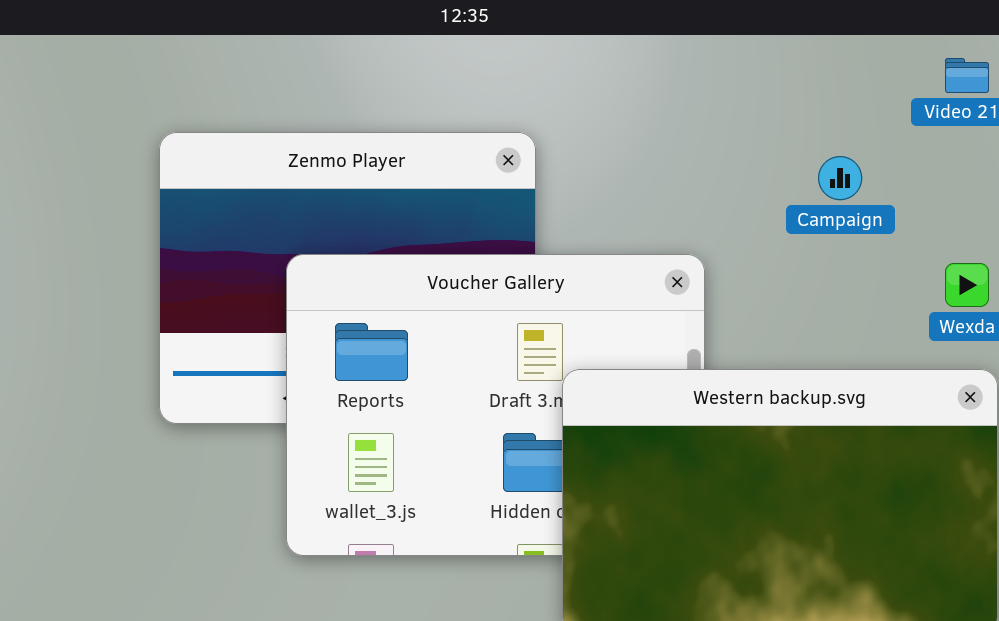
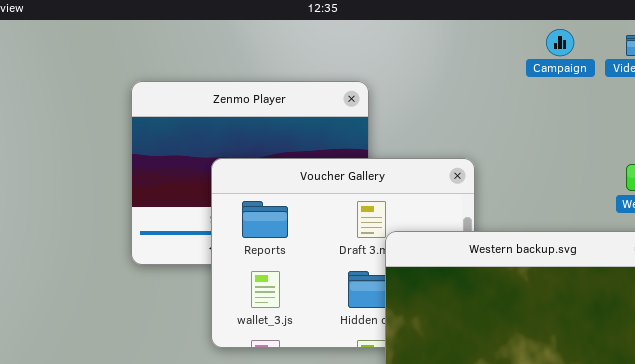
Campaign: [818,156,862,200] -> [546,29,574,56], moved

